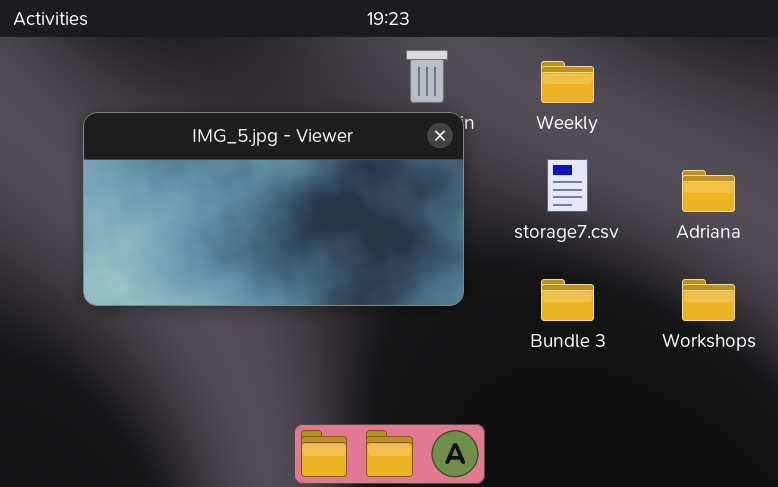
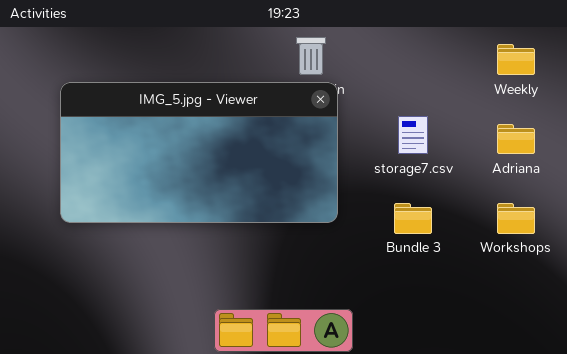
Weekly: [541,61,594,103] -> [497,44,535,75], moved

